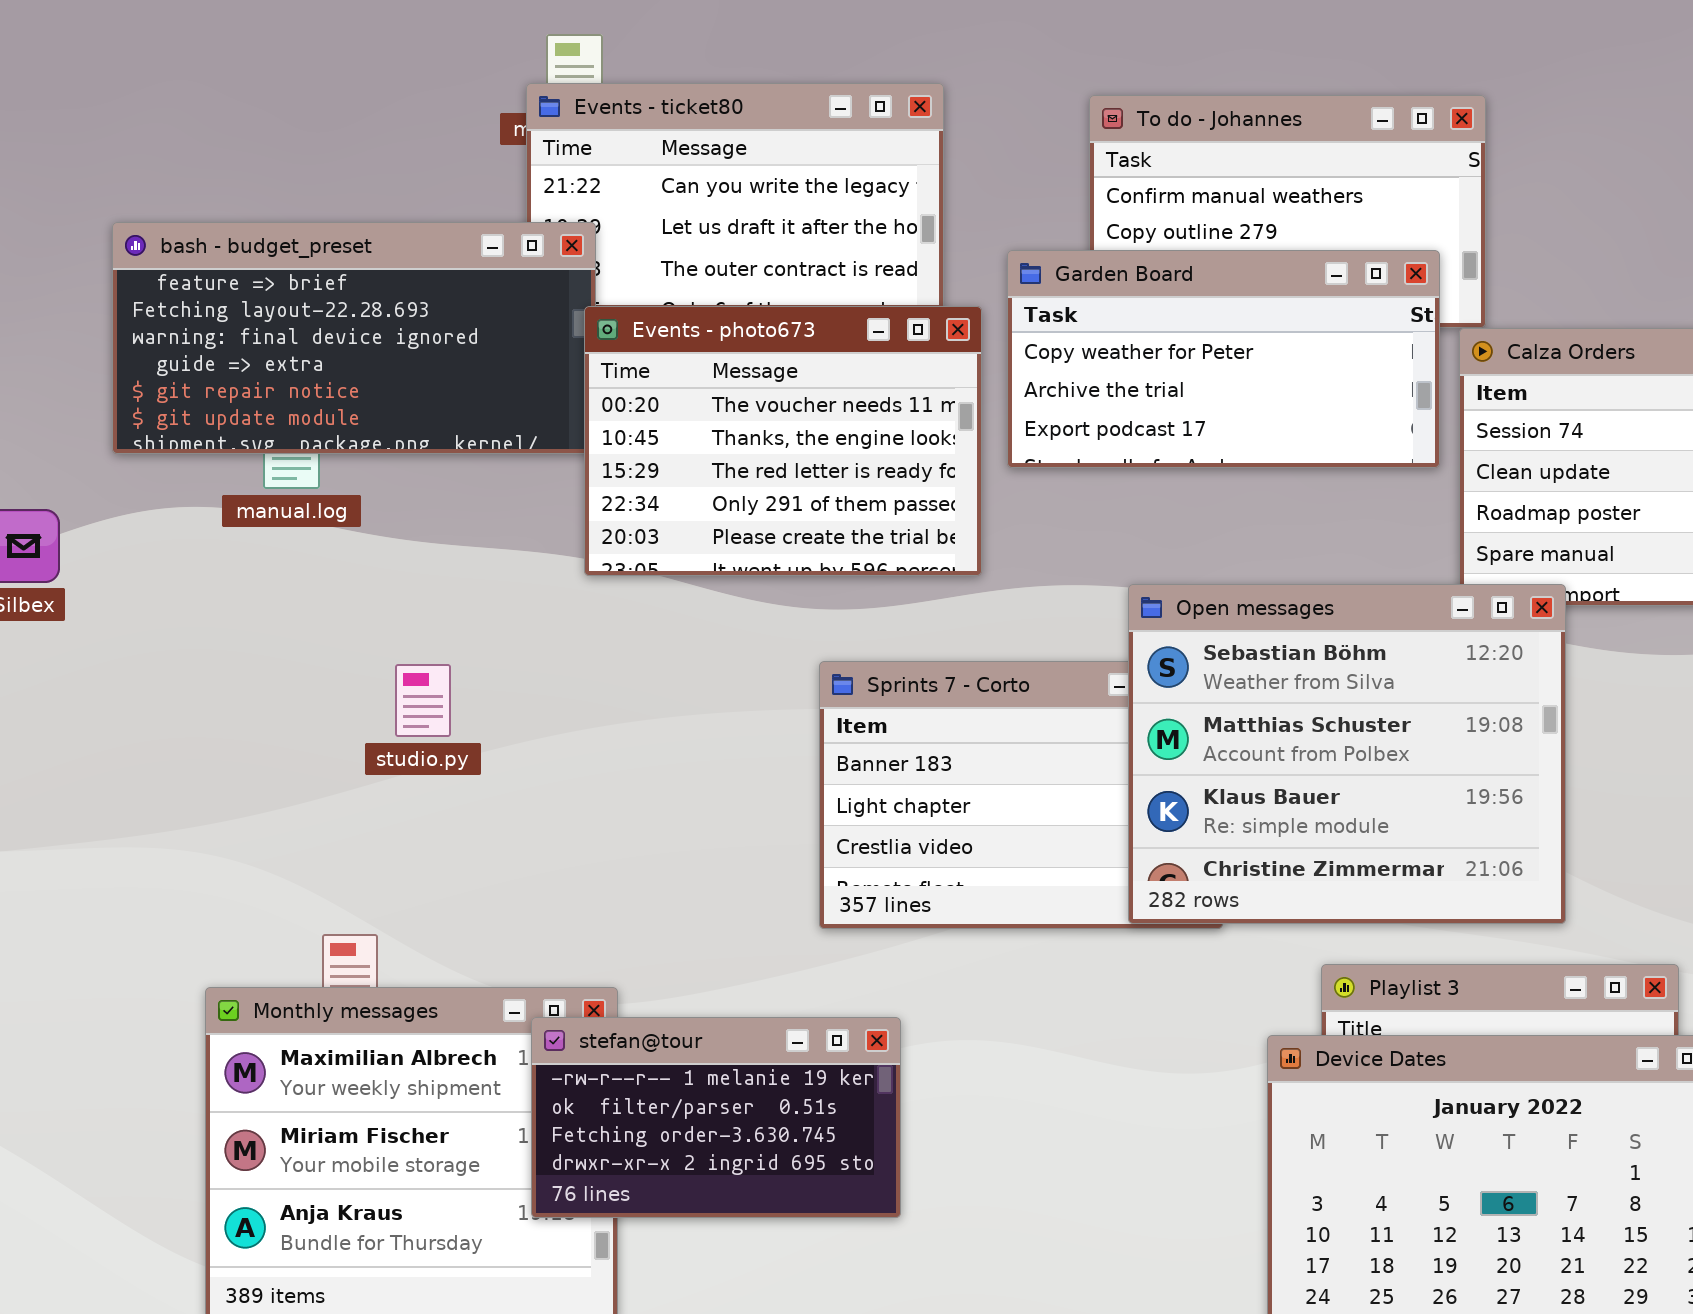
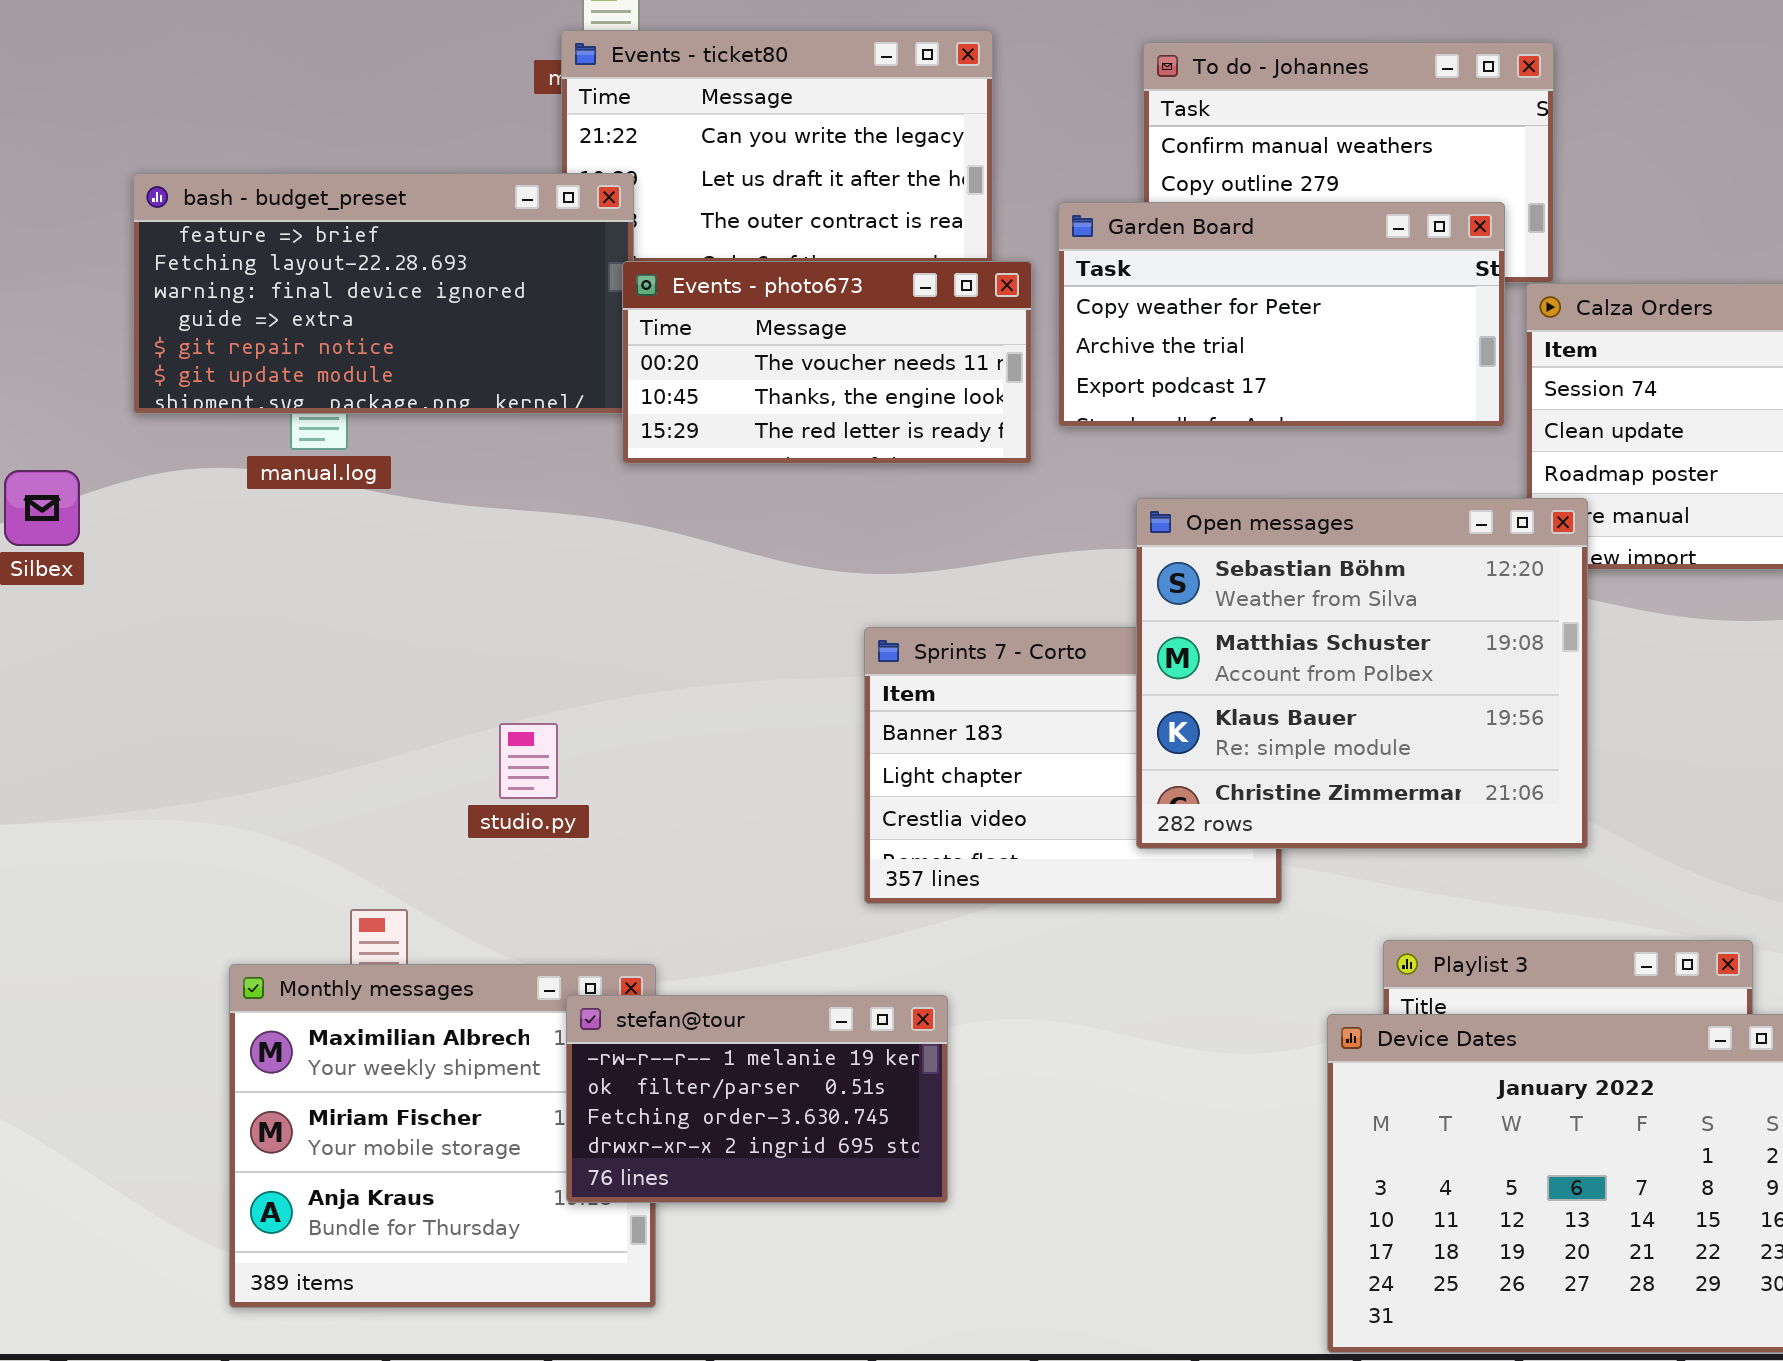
Events - photo673: [584,306,982,576] -> [622,261,1032,464], resized
Open messages: [1128,584,1566,924] -> [1136,498,1588,849], moved
studio.py: [395,664,451,737] -> [499,723,558,799], moved

